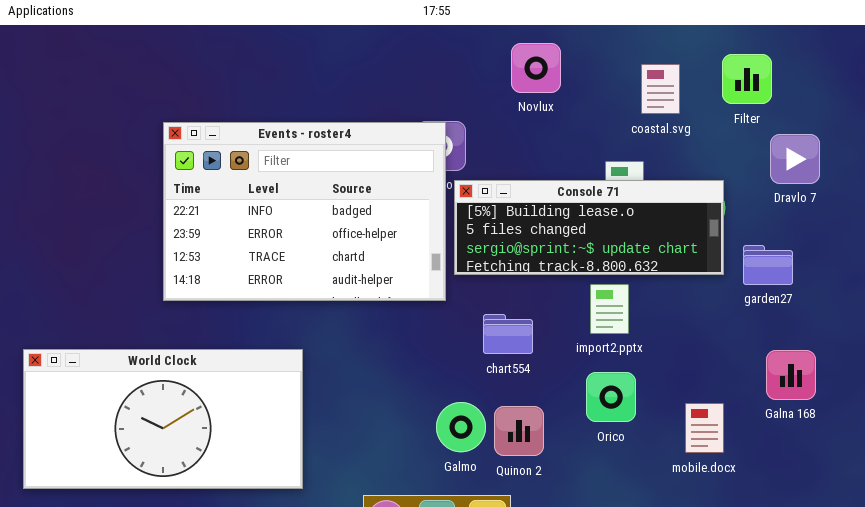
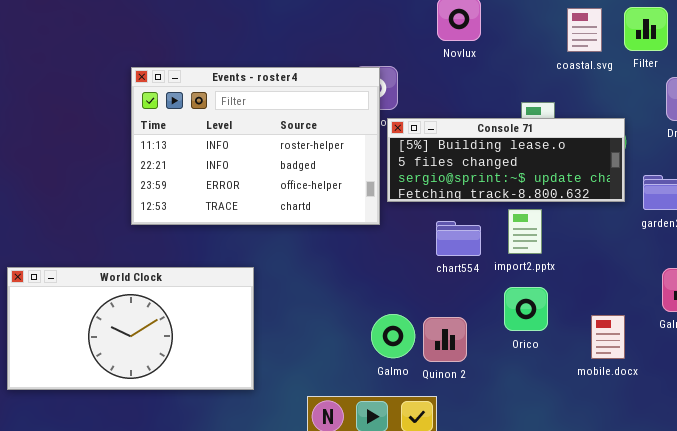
coastal.svg: [641,64,680,114] -> [567,8,602,52], moved
Events - roster4: [163,122,446,301] -> [131,67,380,225], scrolled up 1 row
chart554: [483,314,533,354] -> [436,221,481,256], moved

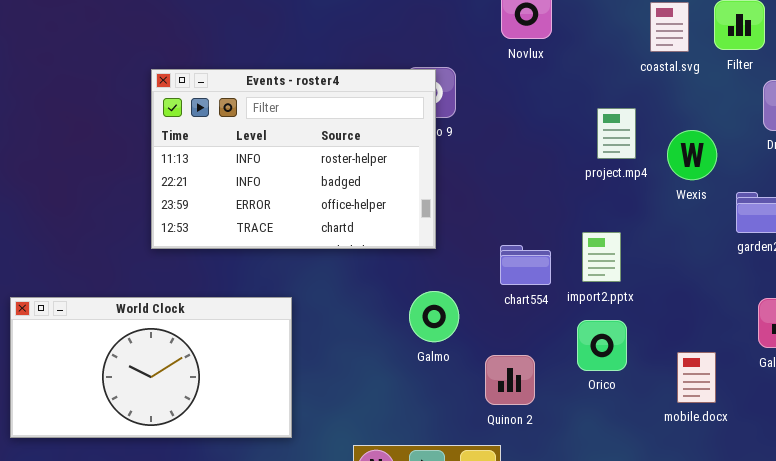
Console 71: [387,118,625,202] -> none, closed
Galmo: [371,314,415,358] -> [409,291,459,342], moved

